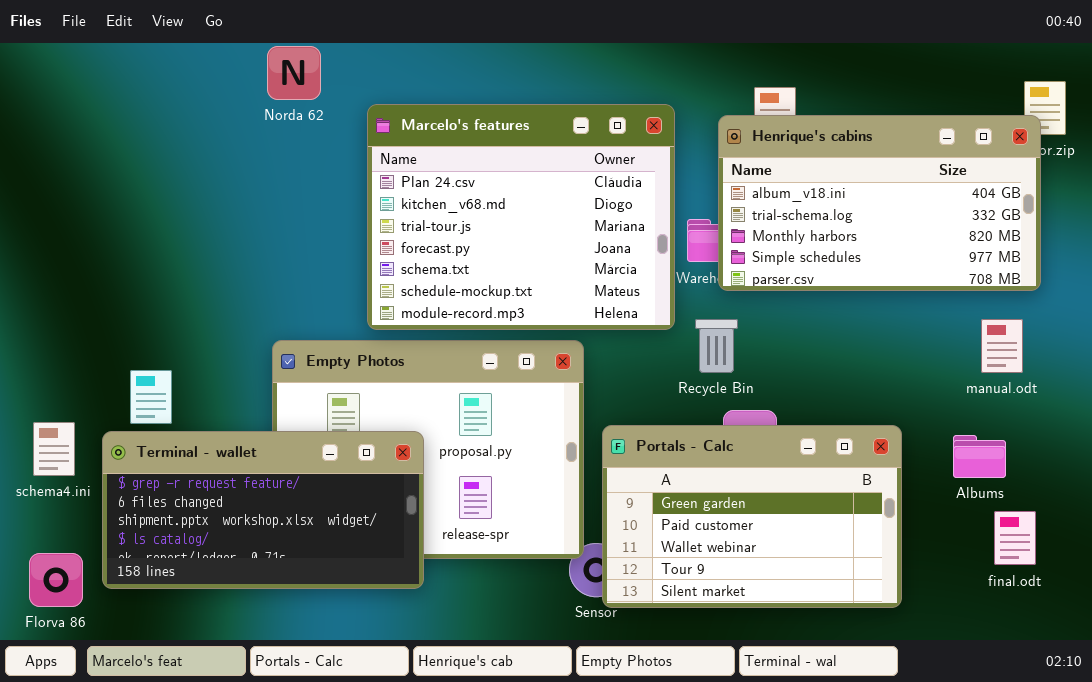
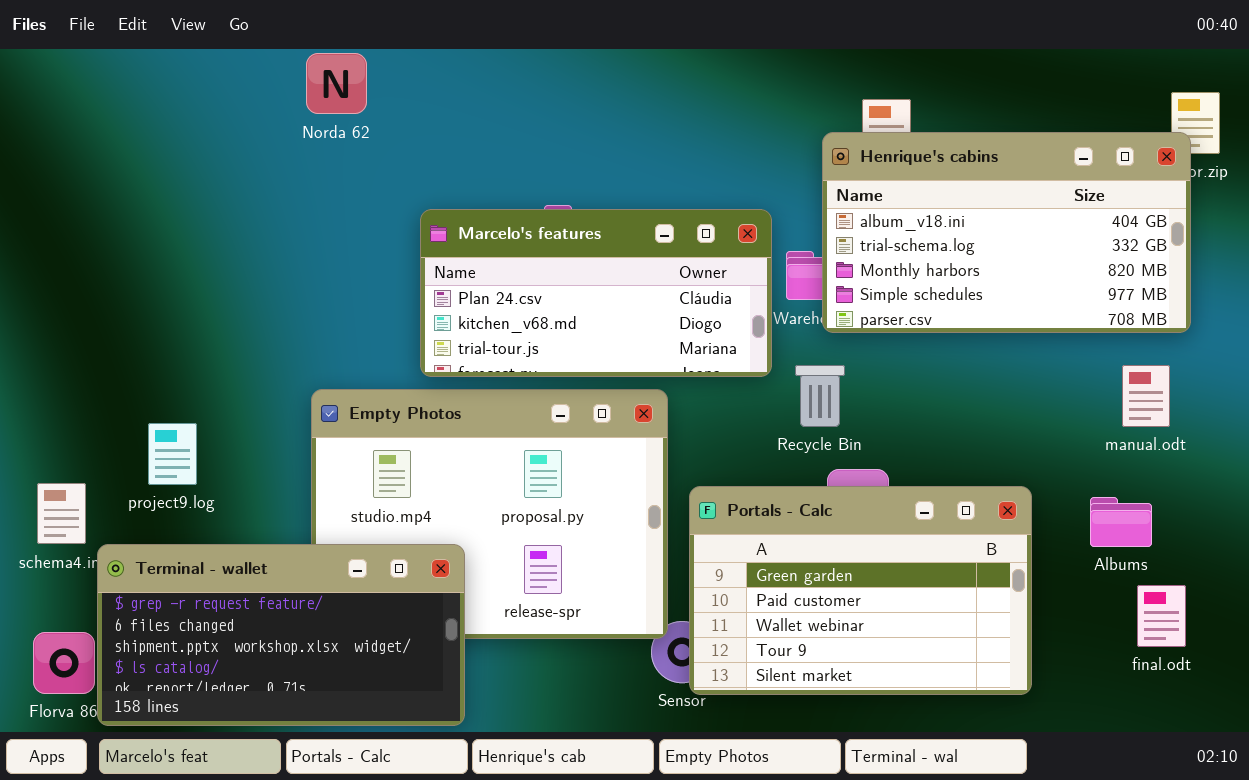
Marcelo's features: [367,104,675,330] -> [420,209,772,377], resized
Terminal - wallet: [102,431,424,589] -> [97,544,465,726], moved

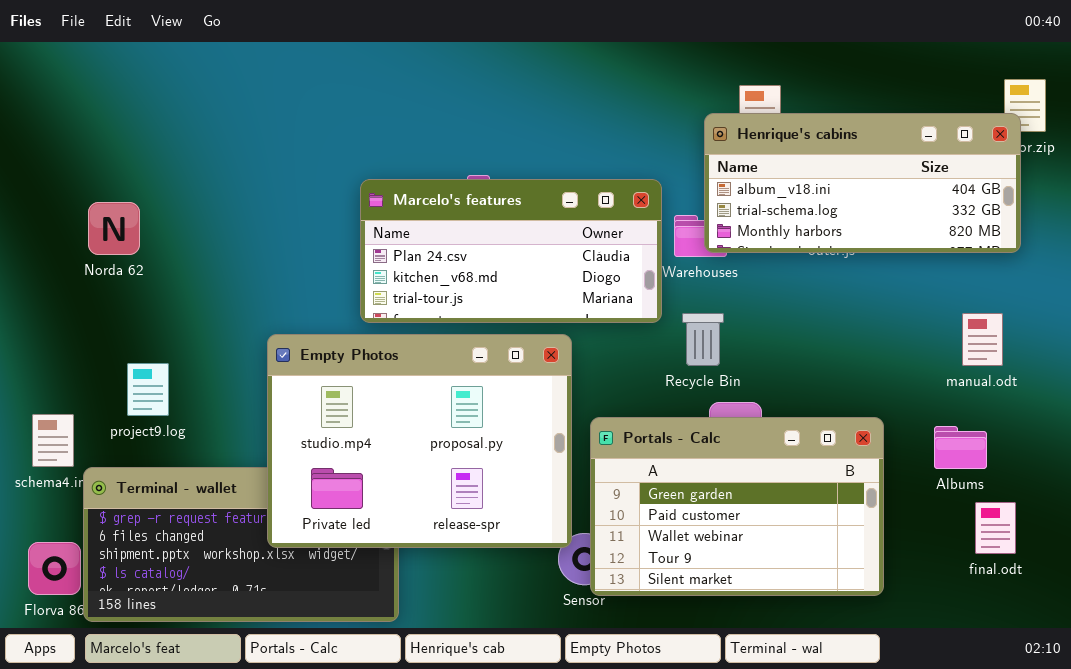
Norda 62: [306,53,367,114] -> [88,202,140,255], moved
Henrique's cabins: [822,132,1191,333] -> [704,113,1021,253], resized
Empty Photos: [311,389,668,639] -> [267,334,572,548], raised

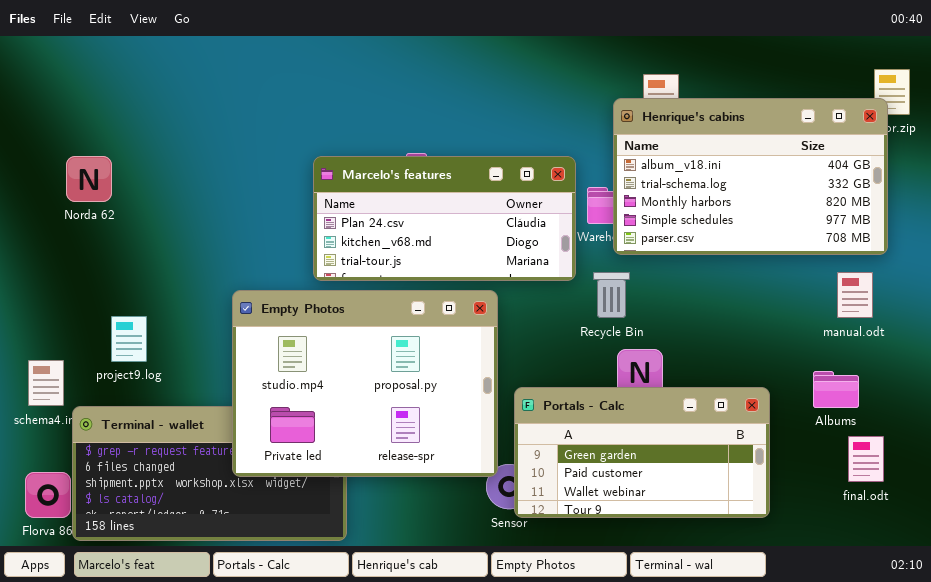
Henrique's cabins: [704,113,1021,253] -> [613,98,888,255], resized
Norda 62: [88,202,140,255] -> [66,156,112,202], moved
Portals - Calc: [590,417,884,596] -> [514,387,770,518], resized

